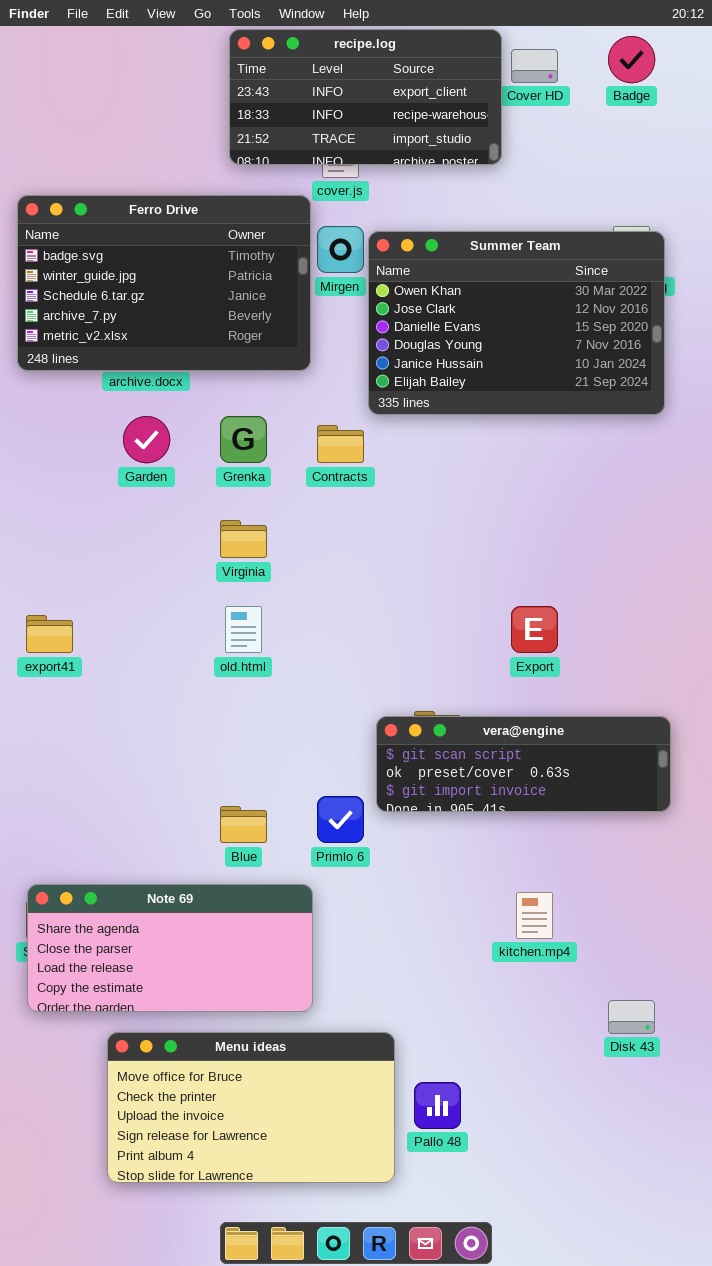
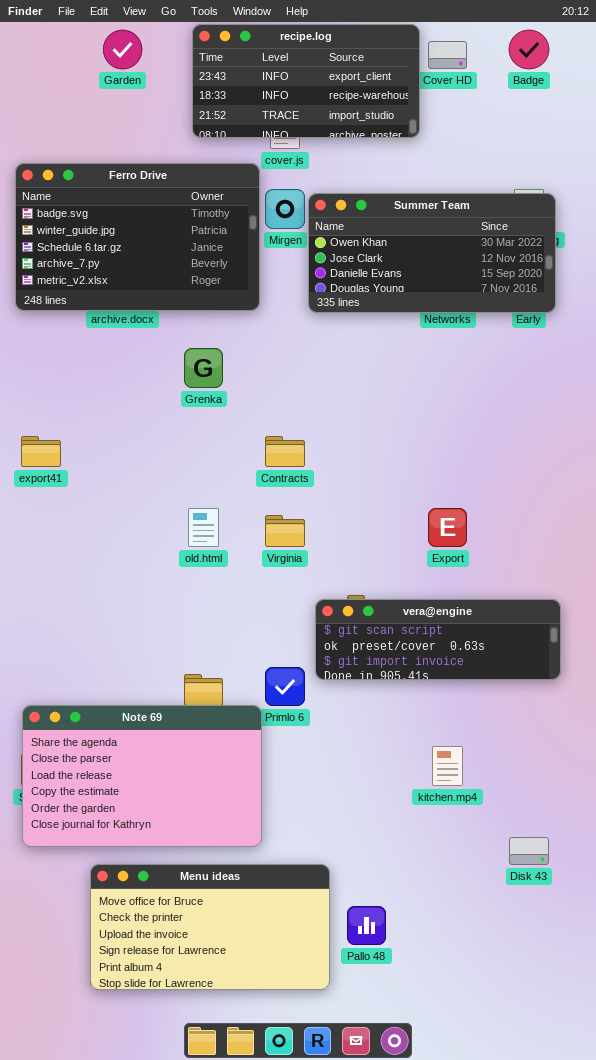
Summer Team: [368,231,665,415] -> [308,193,556,313], resized
Garden: [123,416,170,463] -> [103,30,142,69], moved
Contracts: [317,425,364,463] -> [265,436,305,467], moved
Virginia: [220,520,267,558] -> [265,515,305,547], moved
export41: [26,615,73,653] -> [21,436,61,467], moved
Note 69: [27,884,313,1012] -> [22,705,262,847], resized

